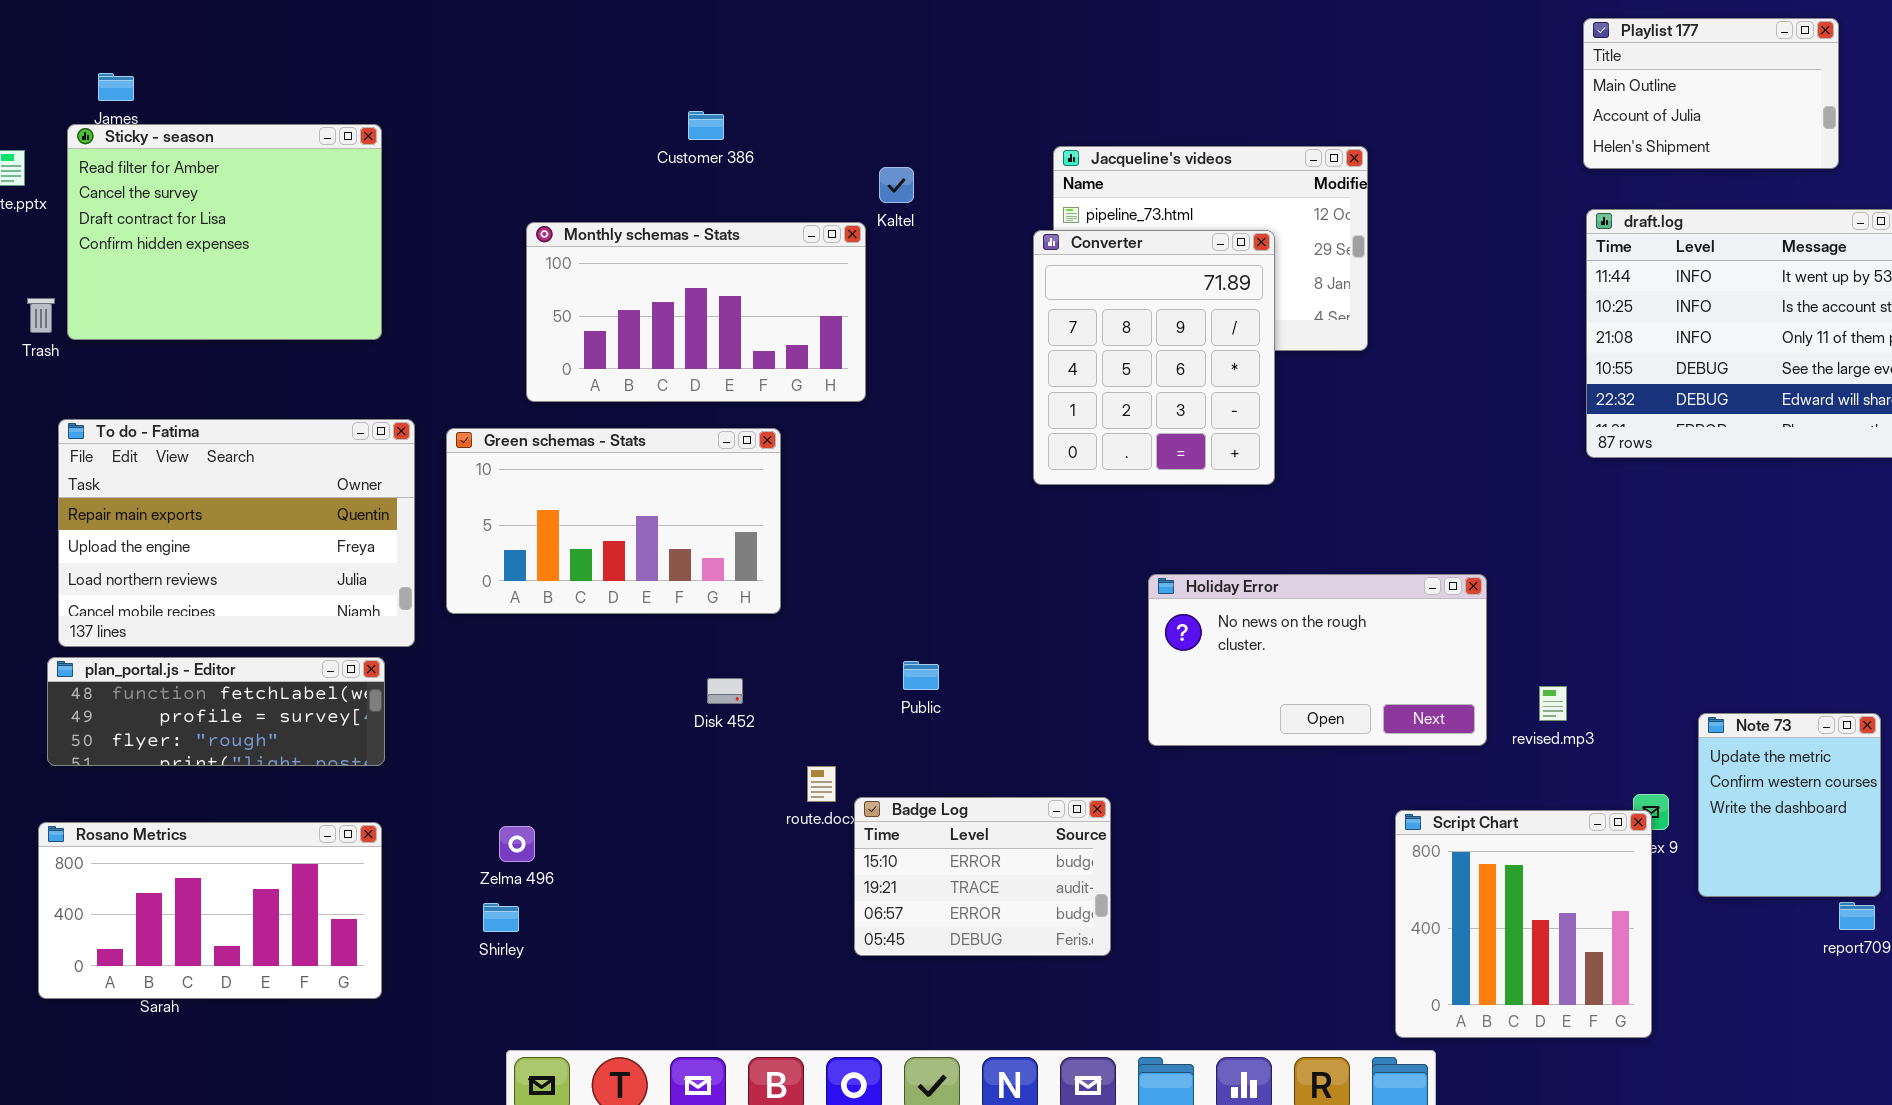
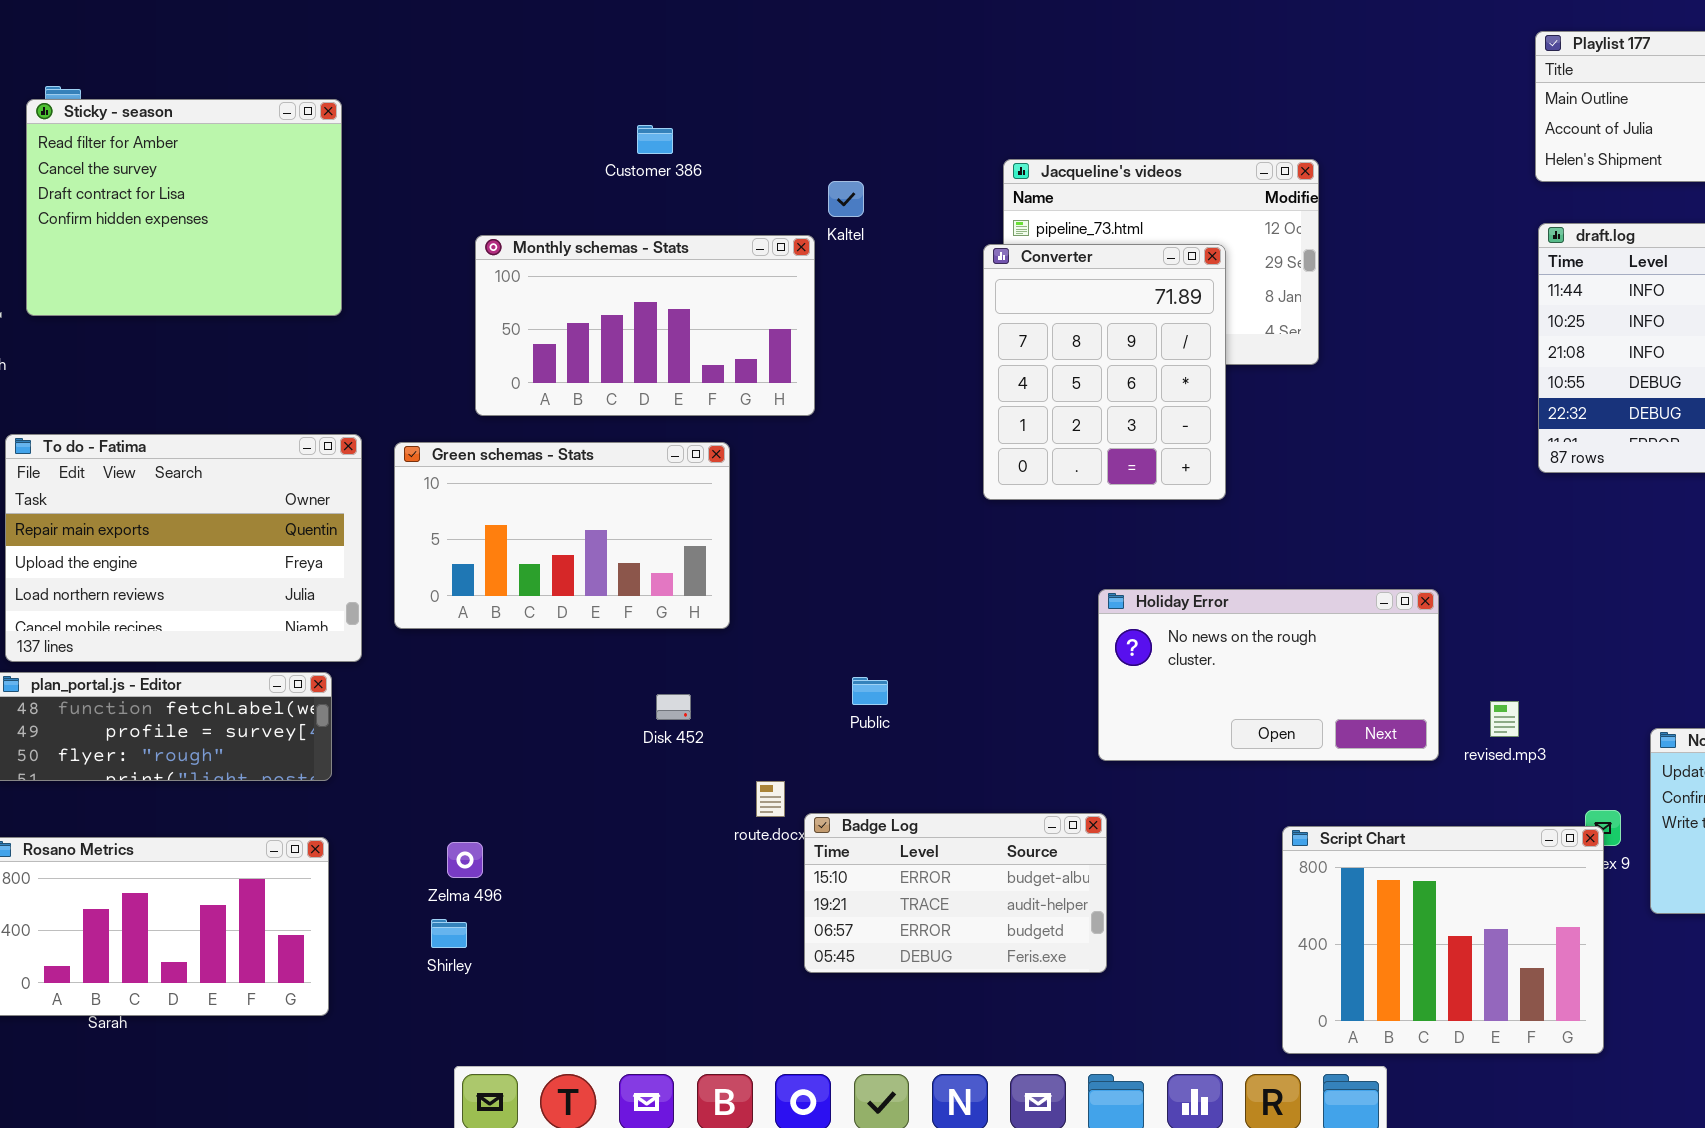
Sticky - season: [67,124,382,340] -> [26,99,342,316], moved
Badge Log: [854,797,1111,956] -> [804,813,1107,973], resized
Script Chart: [1395,810,1652,1038] -> [1282,826,1604,1054], resized

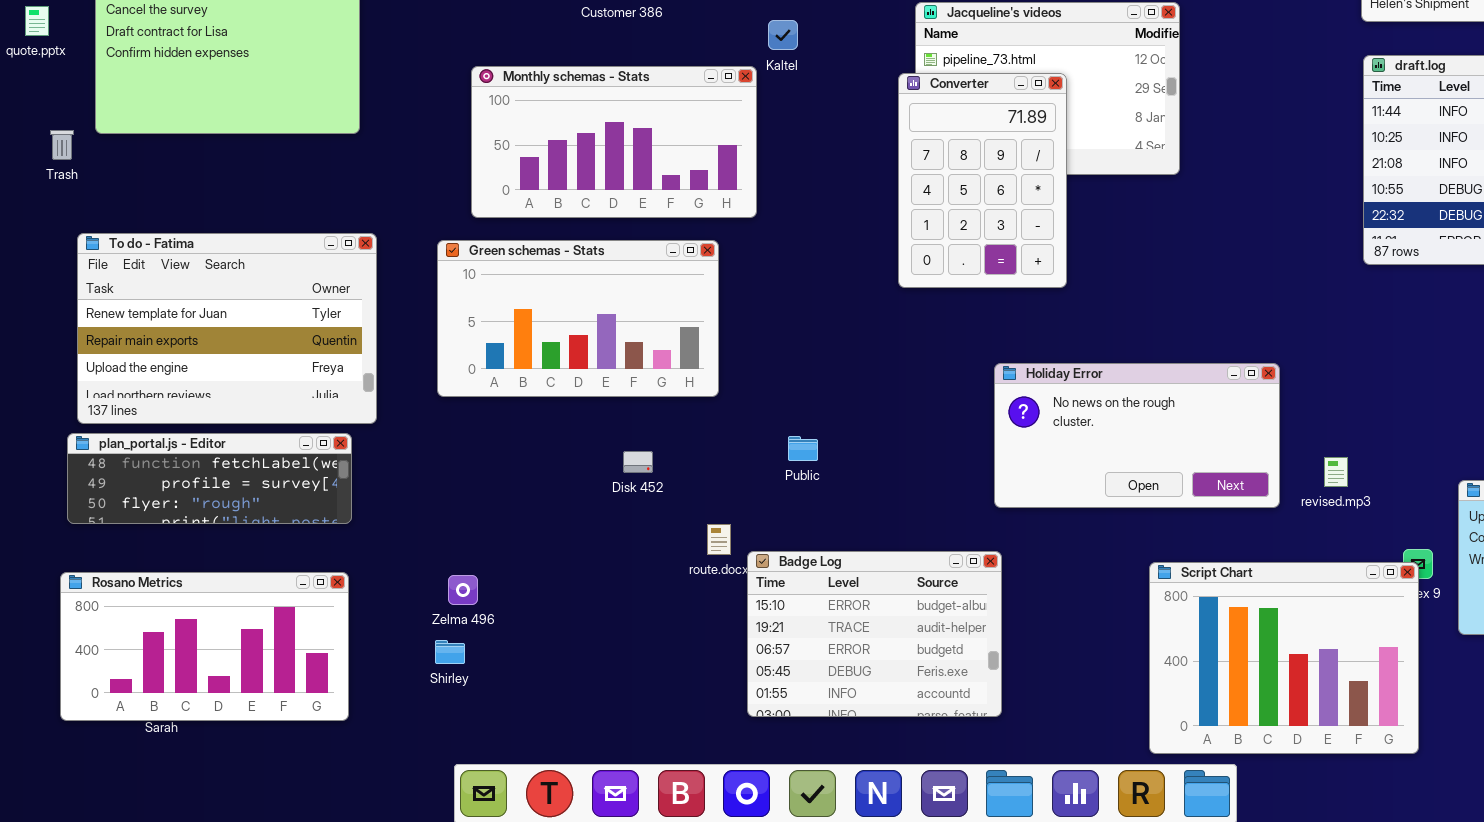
Converter: [983,244,1226,500] -> [898,73,1067,288], resized
To do - Fatima: [5,434,362,662] -> [77,233,377,424], scrolled up 1 row
Green schemas - Stats: [394,442,730,629] -> [437,240,719,397], moved
Badge Log: [804,813,1107,973] -> [747,551,1002,717], resized

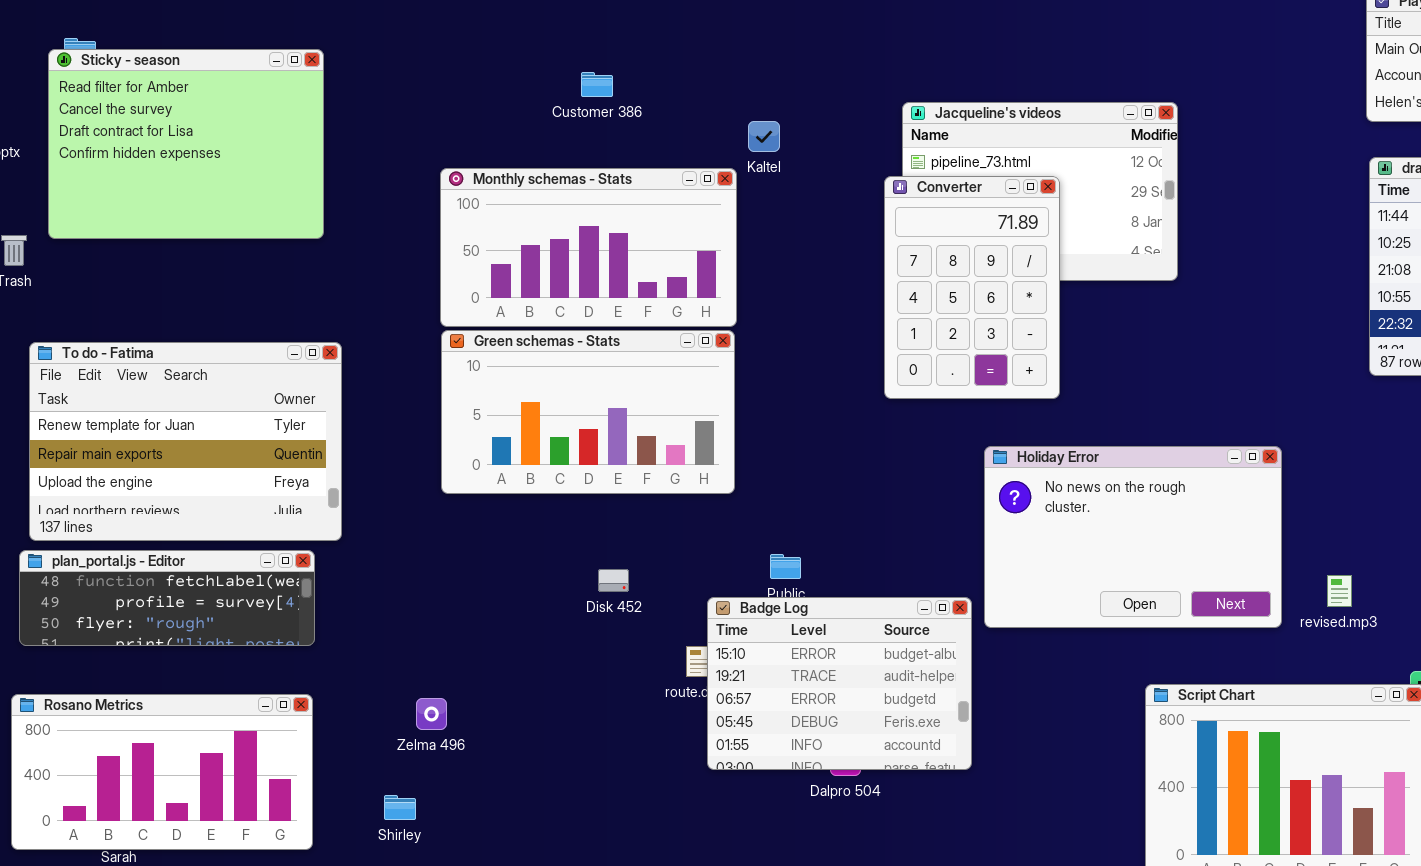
Green schemas - Stats: [437,240,719,397] -> [441,330,735,494], moved
Holiday Error: [994,363,1280,508] -> [984,446,1282,628], resized
Badge Log: [747,551,1002,717] -> [707,597,972,770], moved
Shirley: [435,640,465,664] -> [384,795,416,820], moved

